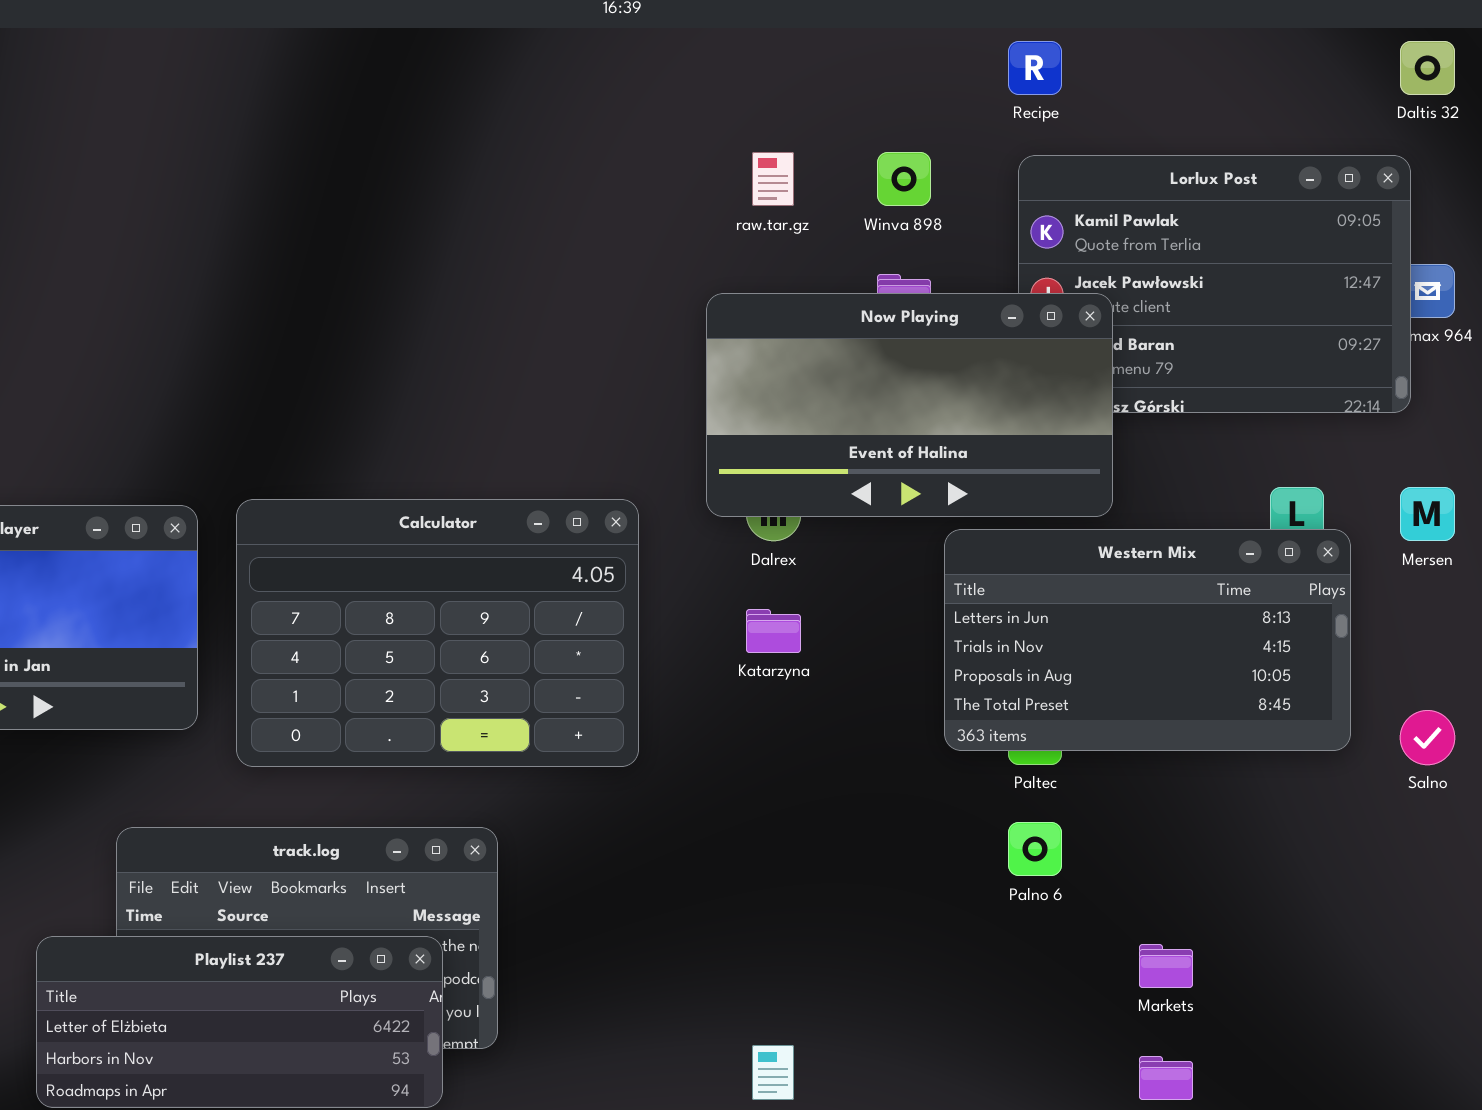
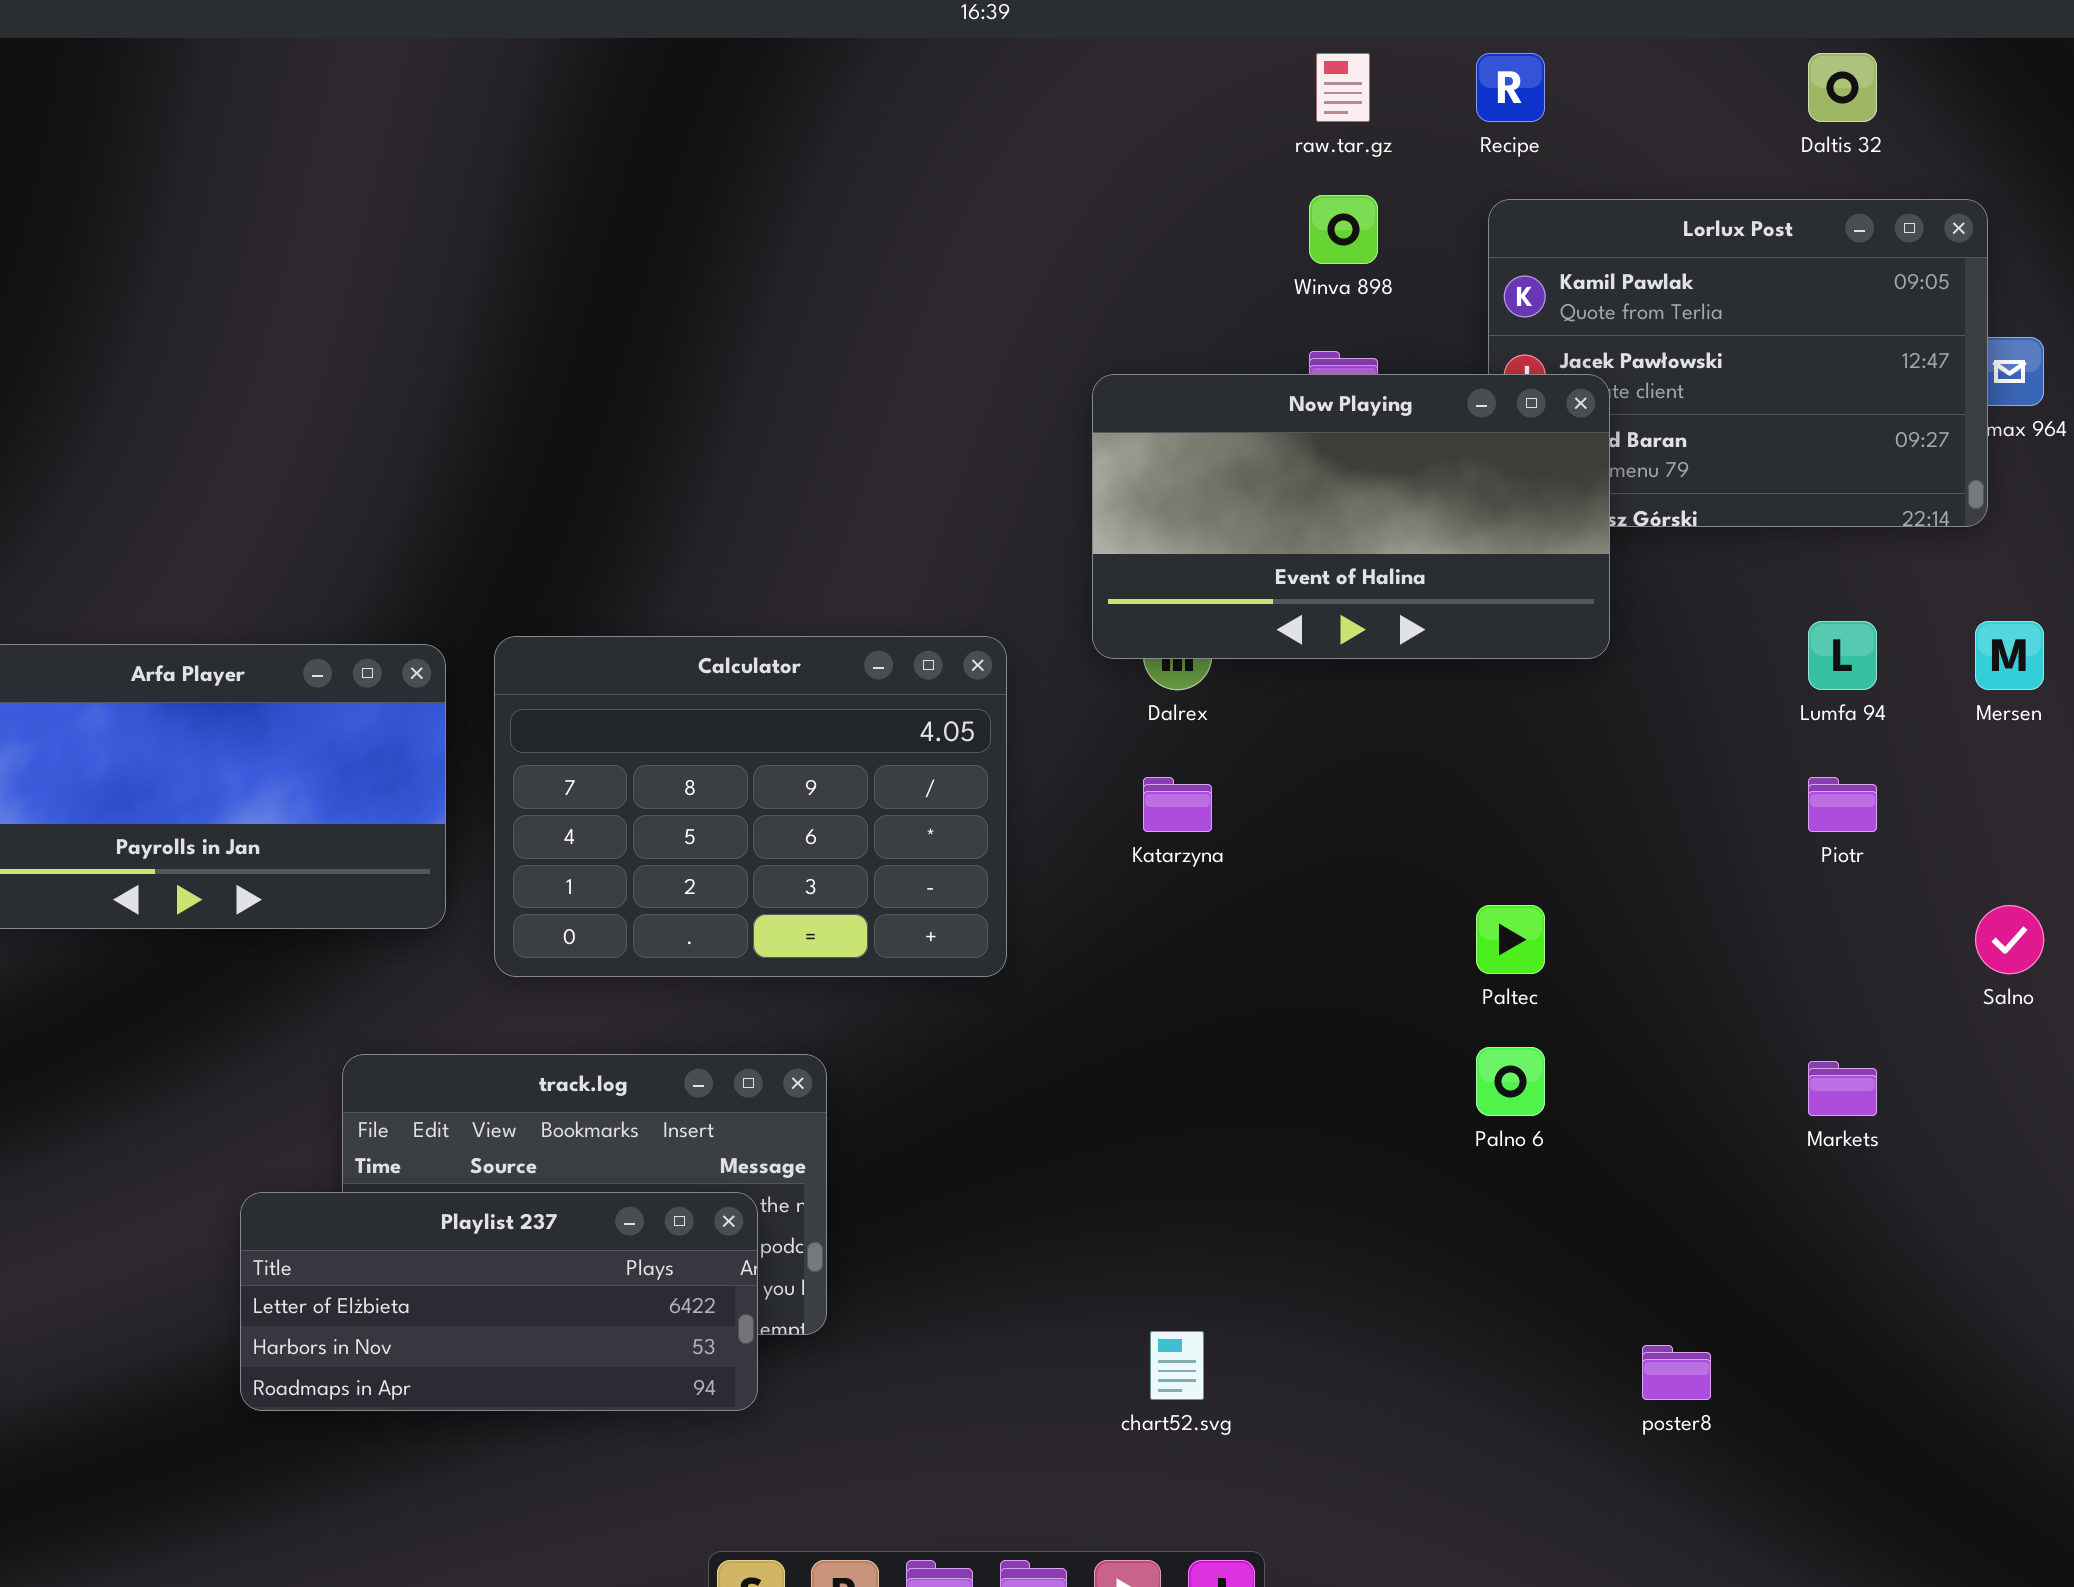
Daltis 32: [1400,41,1455,95] -> [1808,53,1877,122], moved
raw.tar.gz: [752,152,794,206] -> [1316,53,1370,122], moved
Western Mix: [944,529,1351,751] -> none, closed
Markets: [1139,944,1193,988] -> [1808,1061,1877,1116], moved

